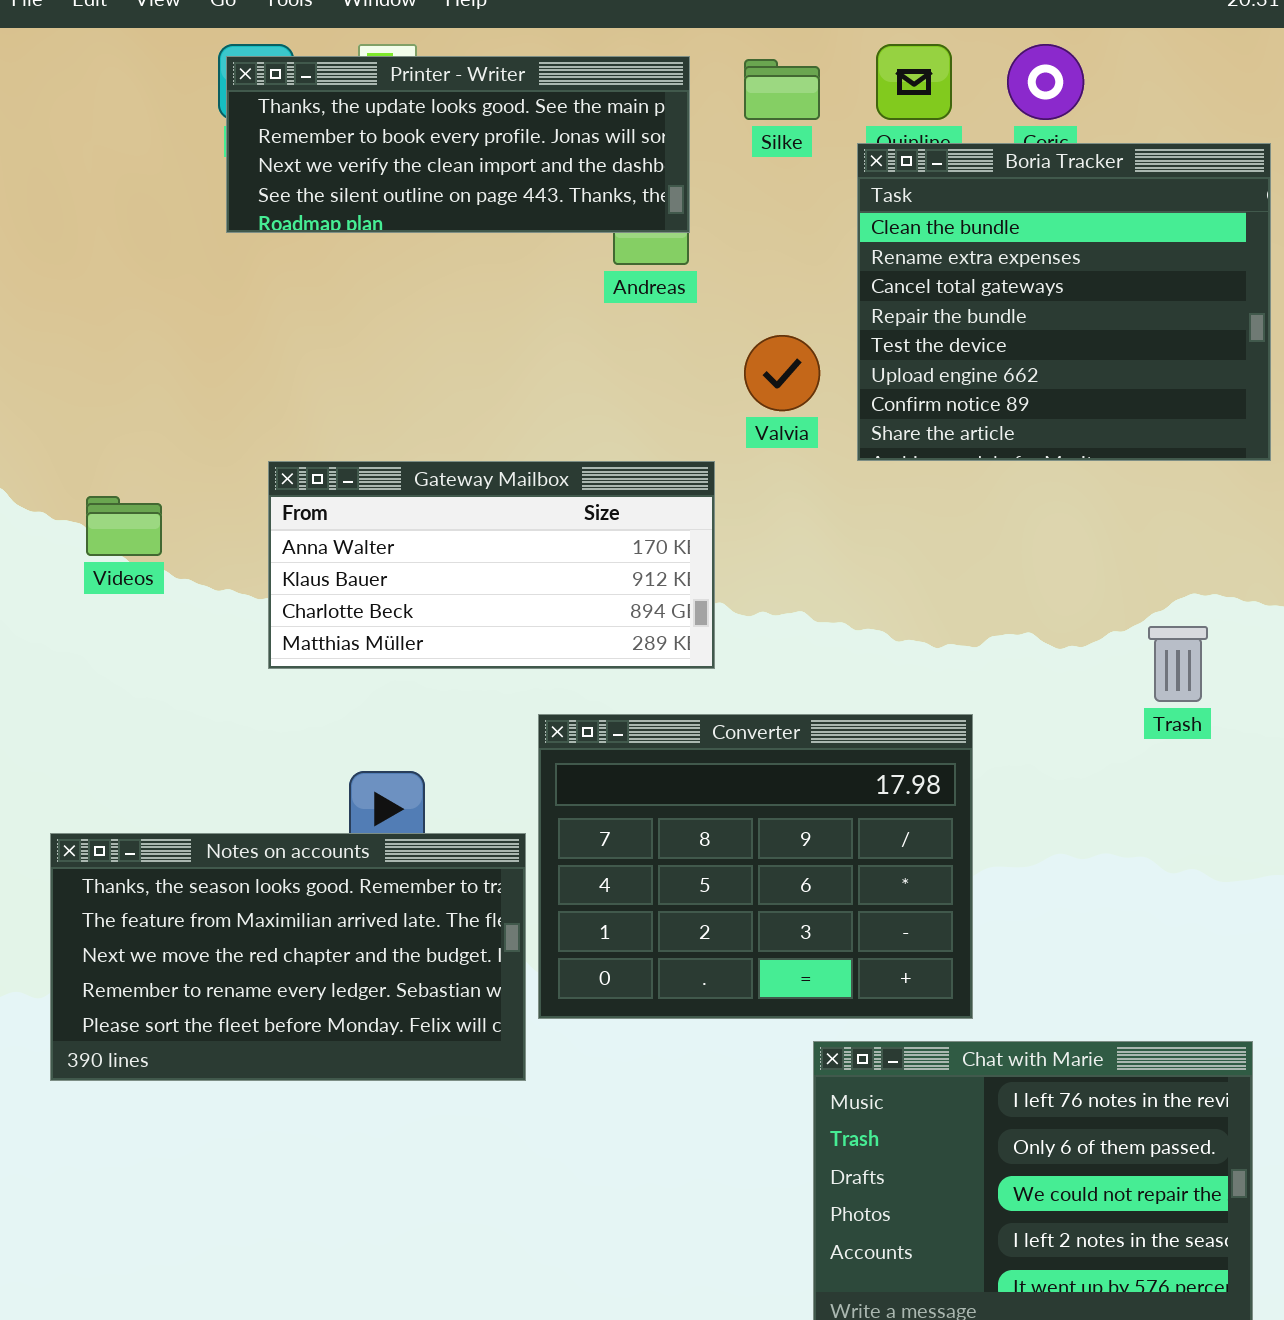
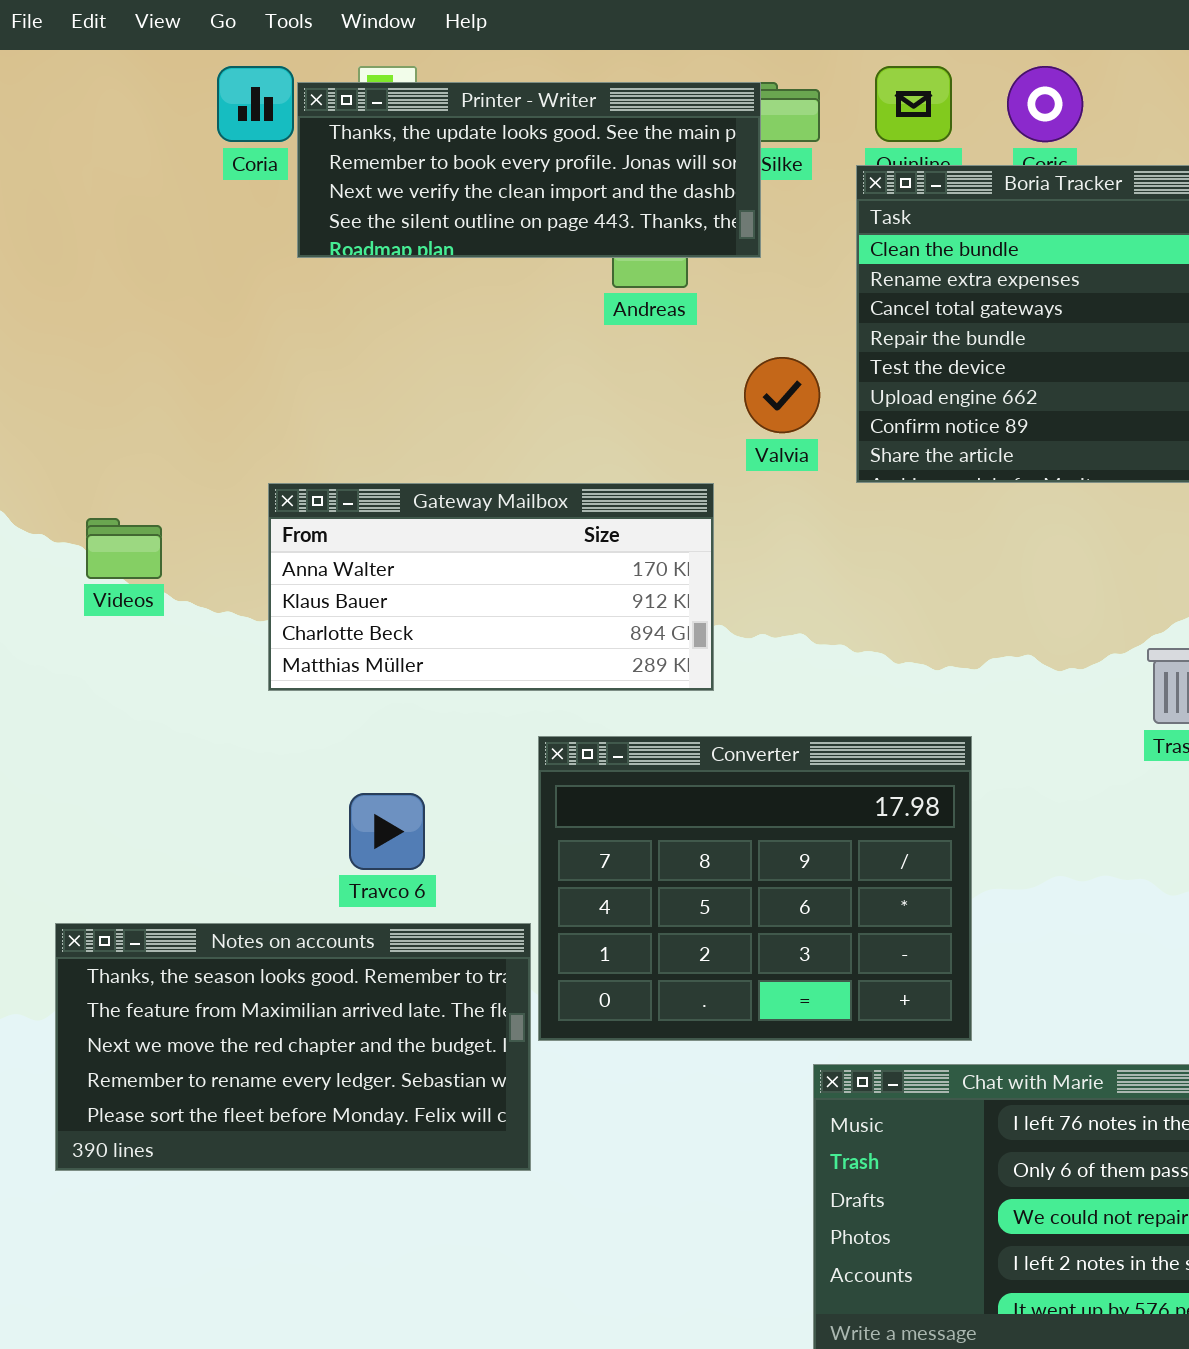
Printer - Writer: [226,56,690,233] -> [297,82,761,258], moved
Notes on accounts: [50,833,526,1081] -> [55,923,531,1171], moved

